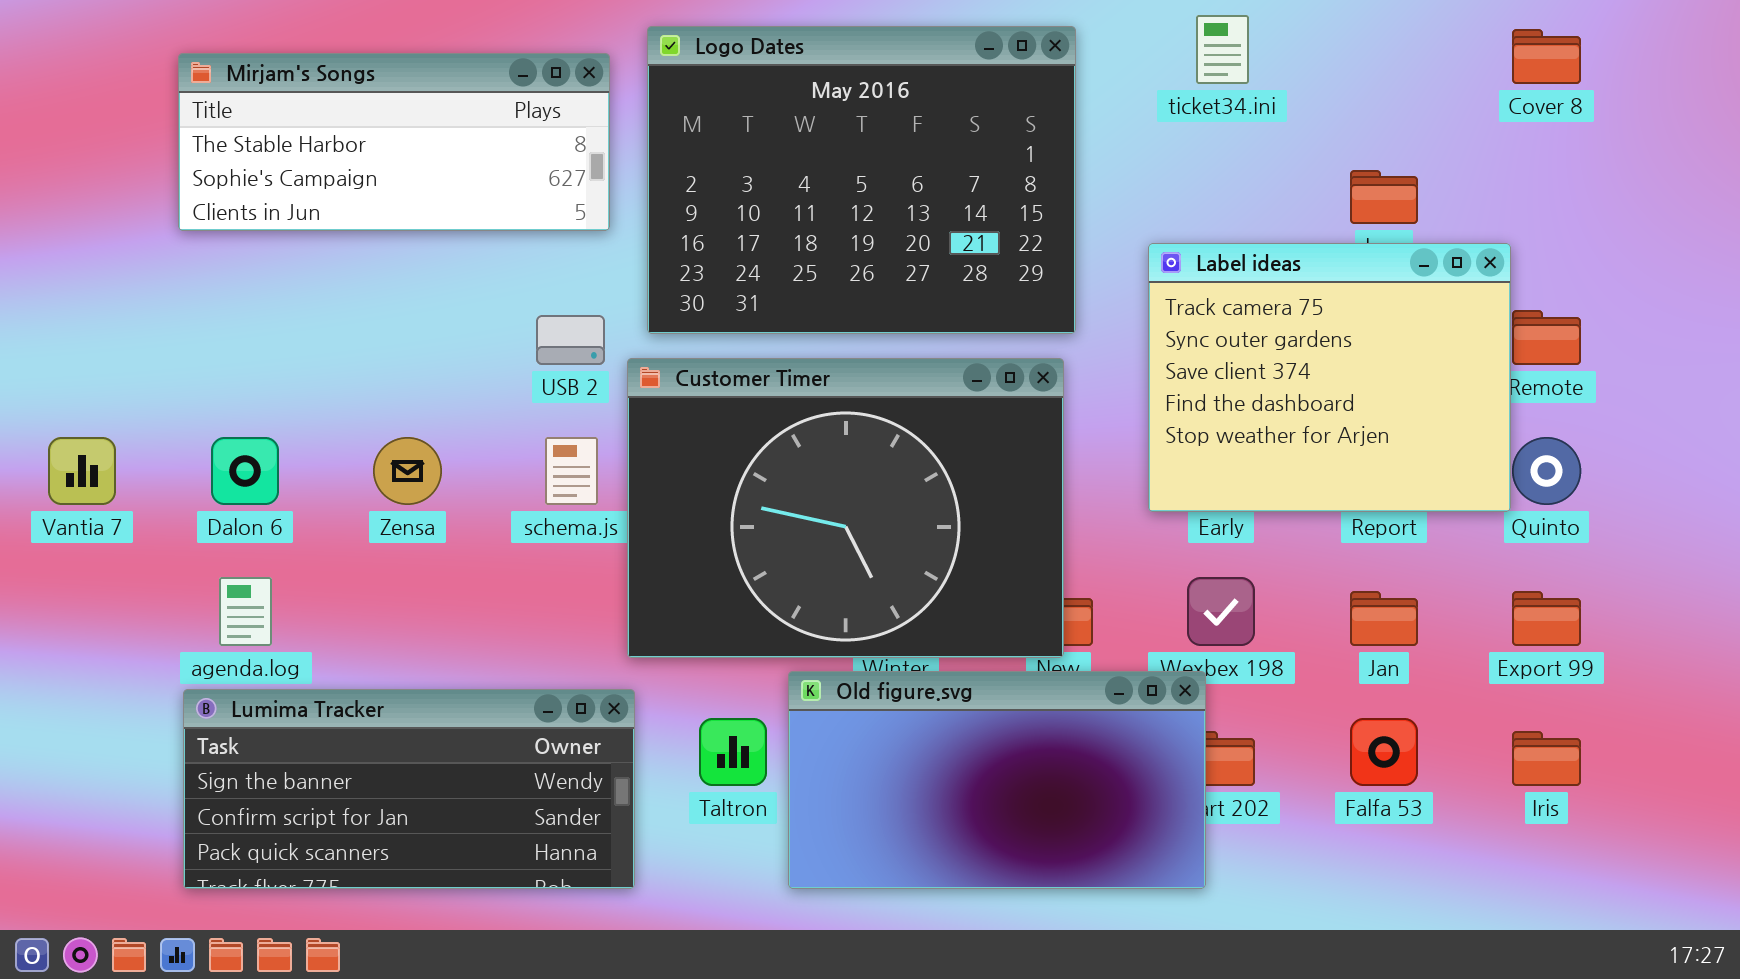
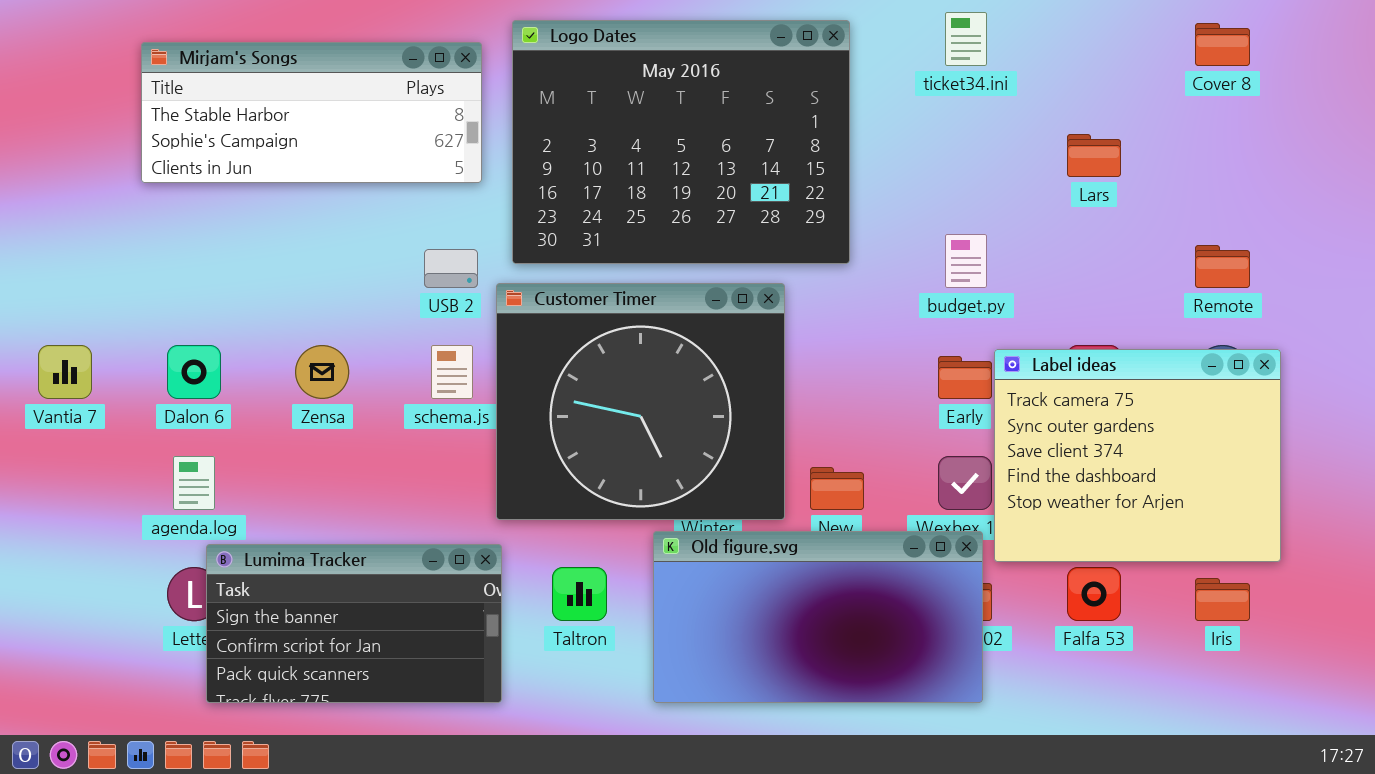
Label ideas: [1148,243,1511,512] -> [994,349,1281,562], moved
Customer Timer: [627,358,1064,658] -> [496,283,785,520], resized
Old figure.svg: [788,671,1206,889] -> [653,531,983,703], moved
Lumima Tracker: [183,689,635,889] -> [206,544,502,703], resized

